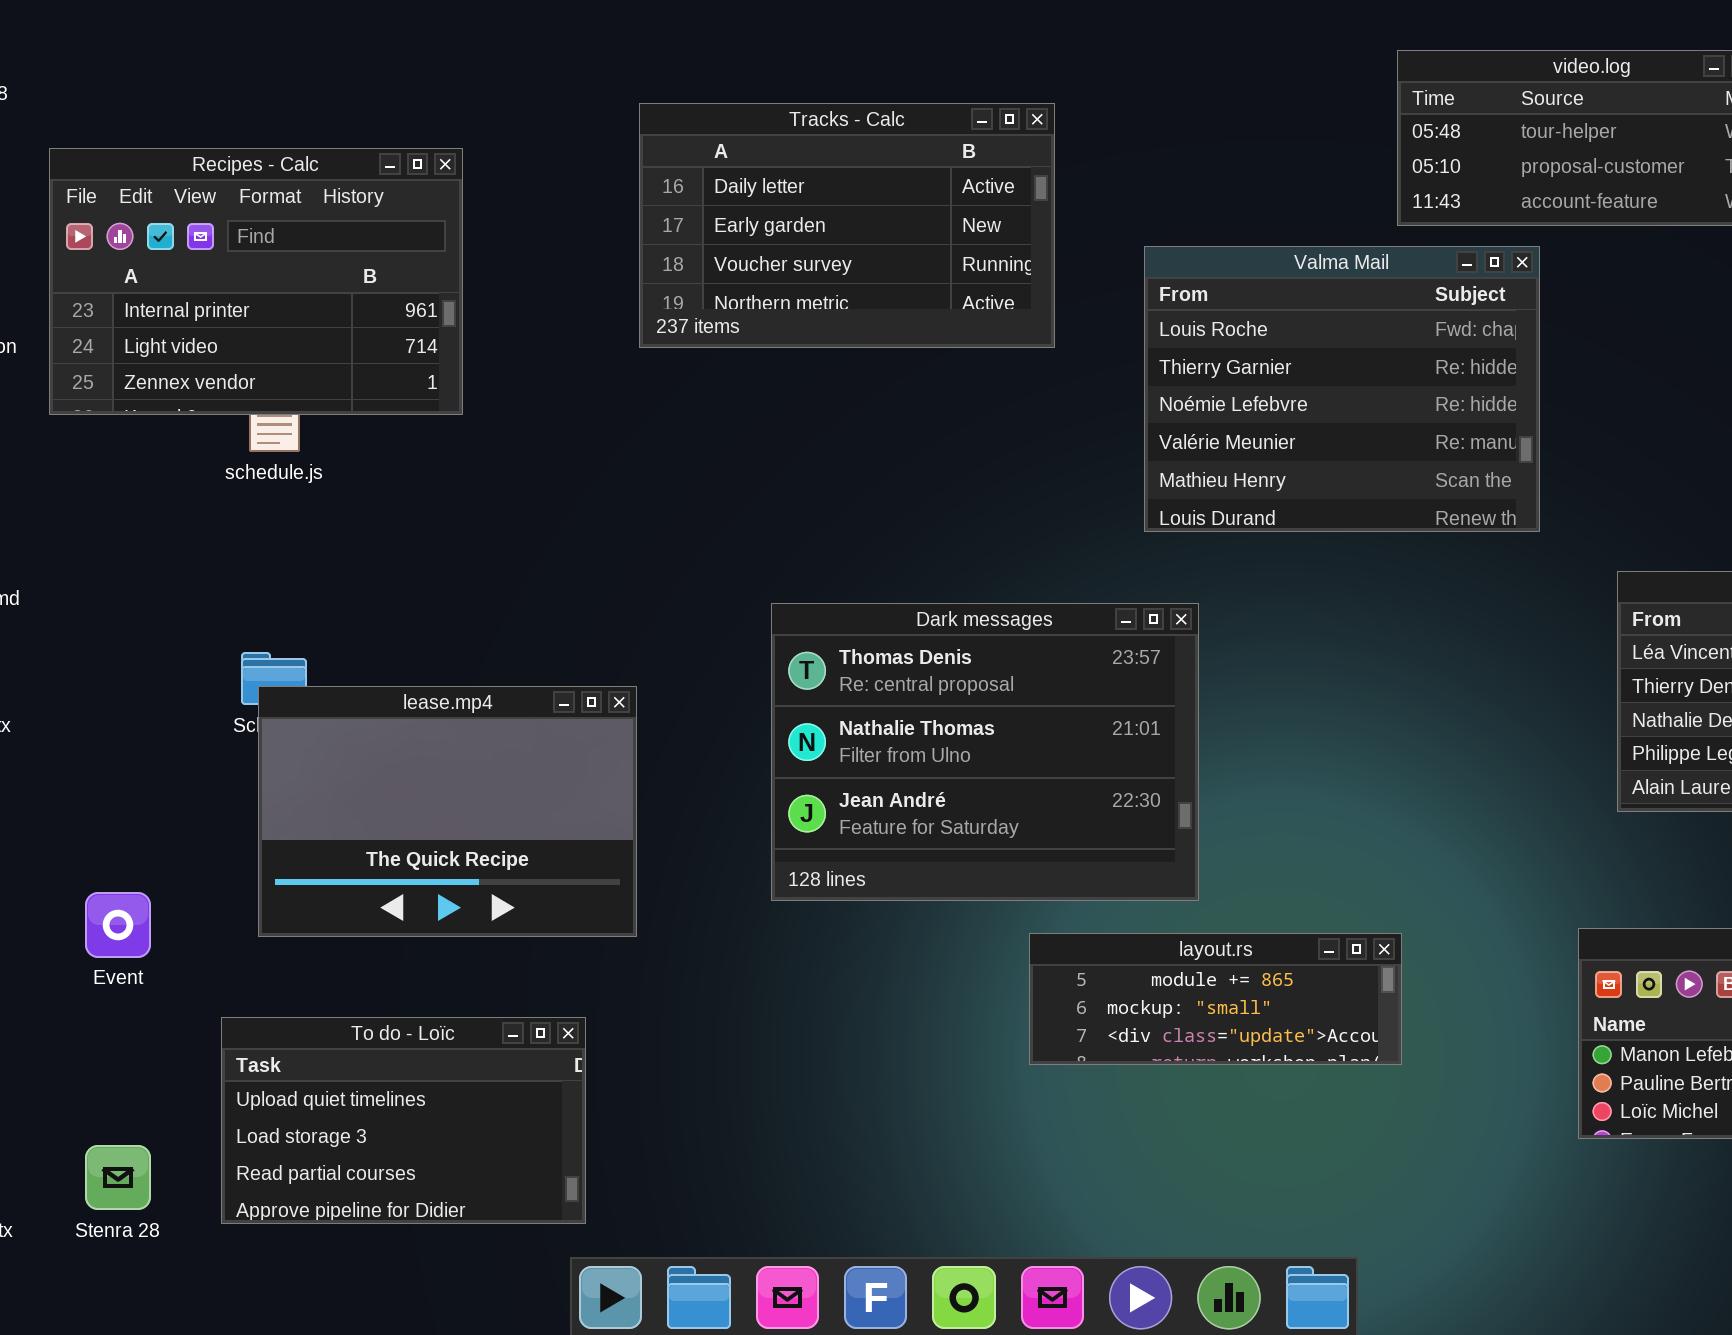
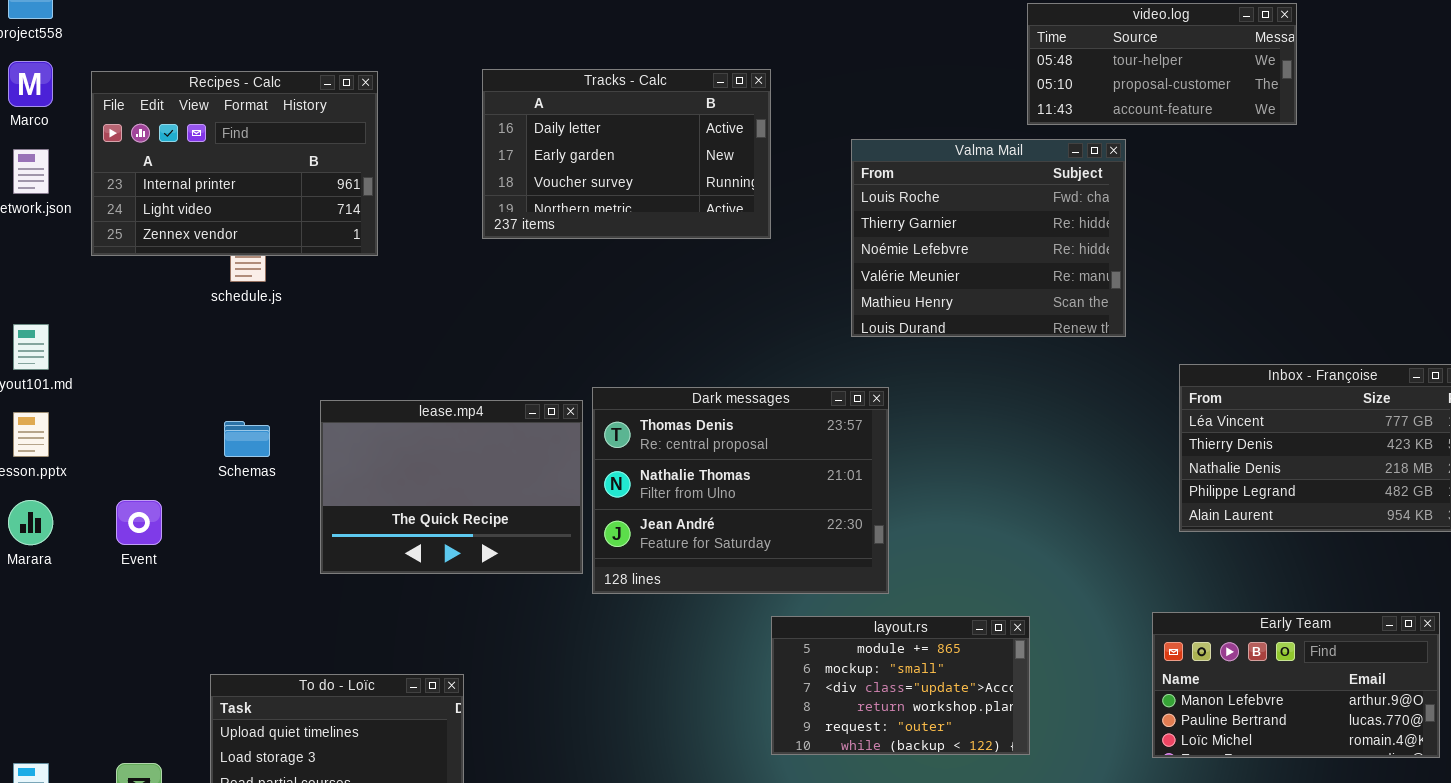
Tracks - Calc: [639,103,1055,348] -> [482,69,771,239], moved
lease.mp4: [258,686,637,937] -> [320,400,583,574], moved
Event: [85,892,151,958] -> [116,500,162,545], moved
layout.rs: [1029,933,1402,1065] -> [771,616,1030,755], resized

